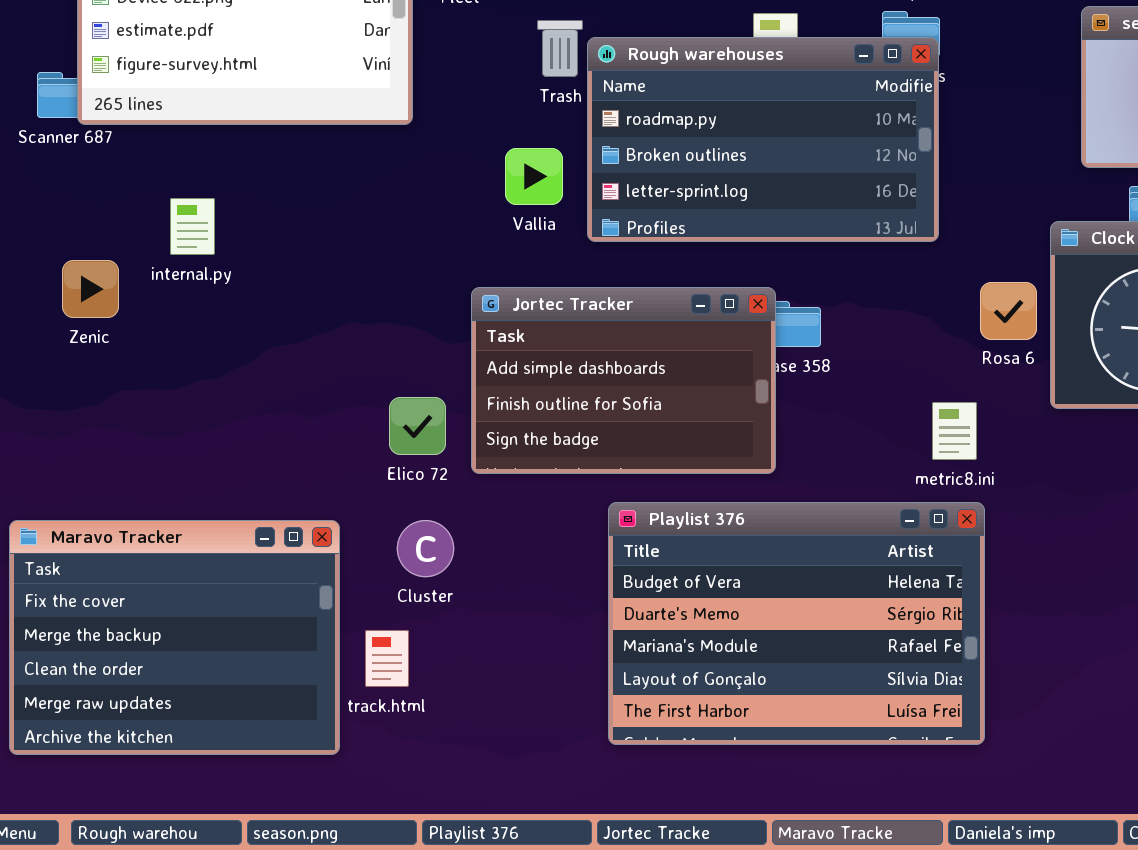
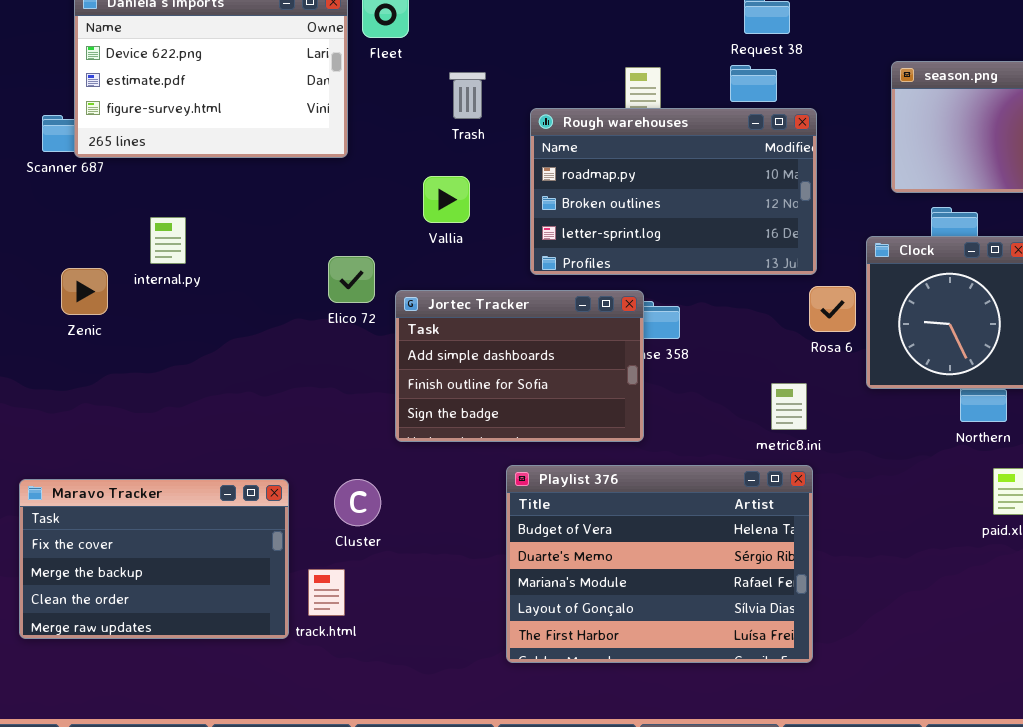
Rough warehouses: [587,37,939,242] -> [530,108,817,275], moved
Elico 72: [389,397,446,455] -> [328,256,375,303], moved
Maravo Tracker: [9,520,340,755] -> [19,479,289,639], resized

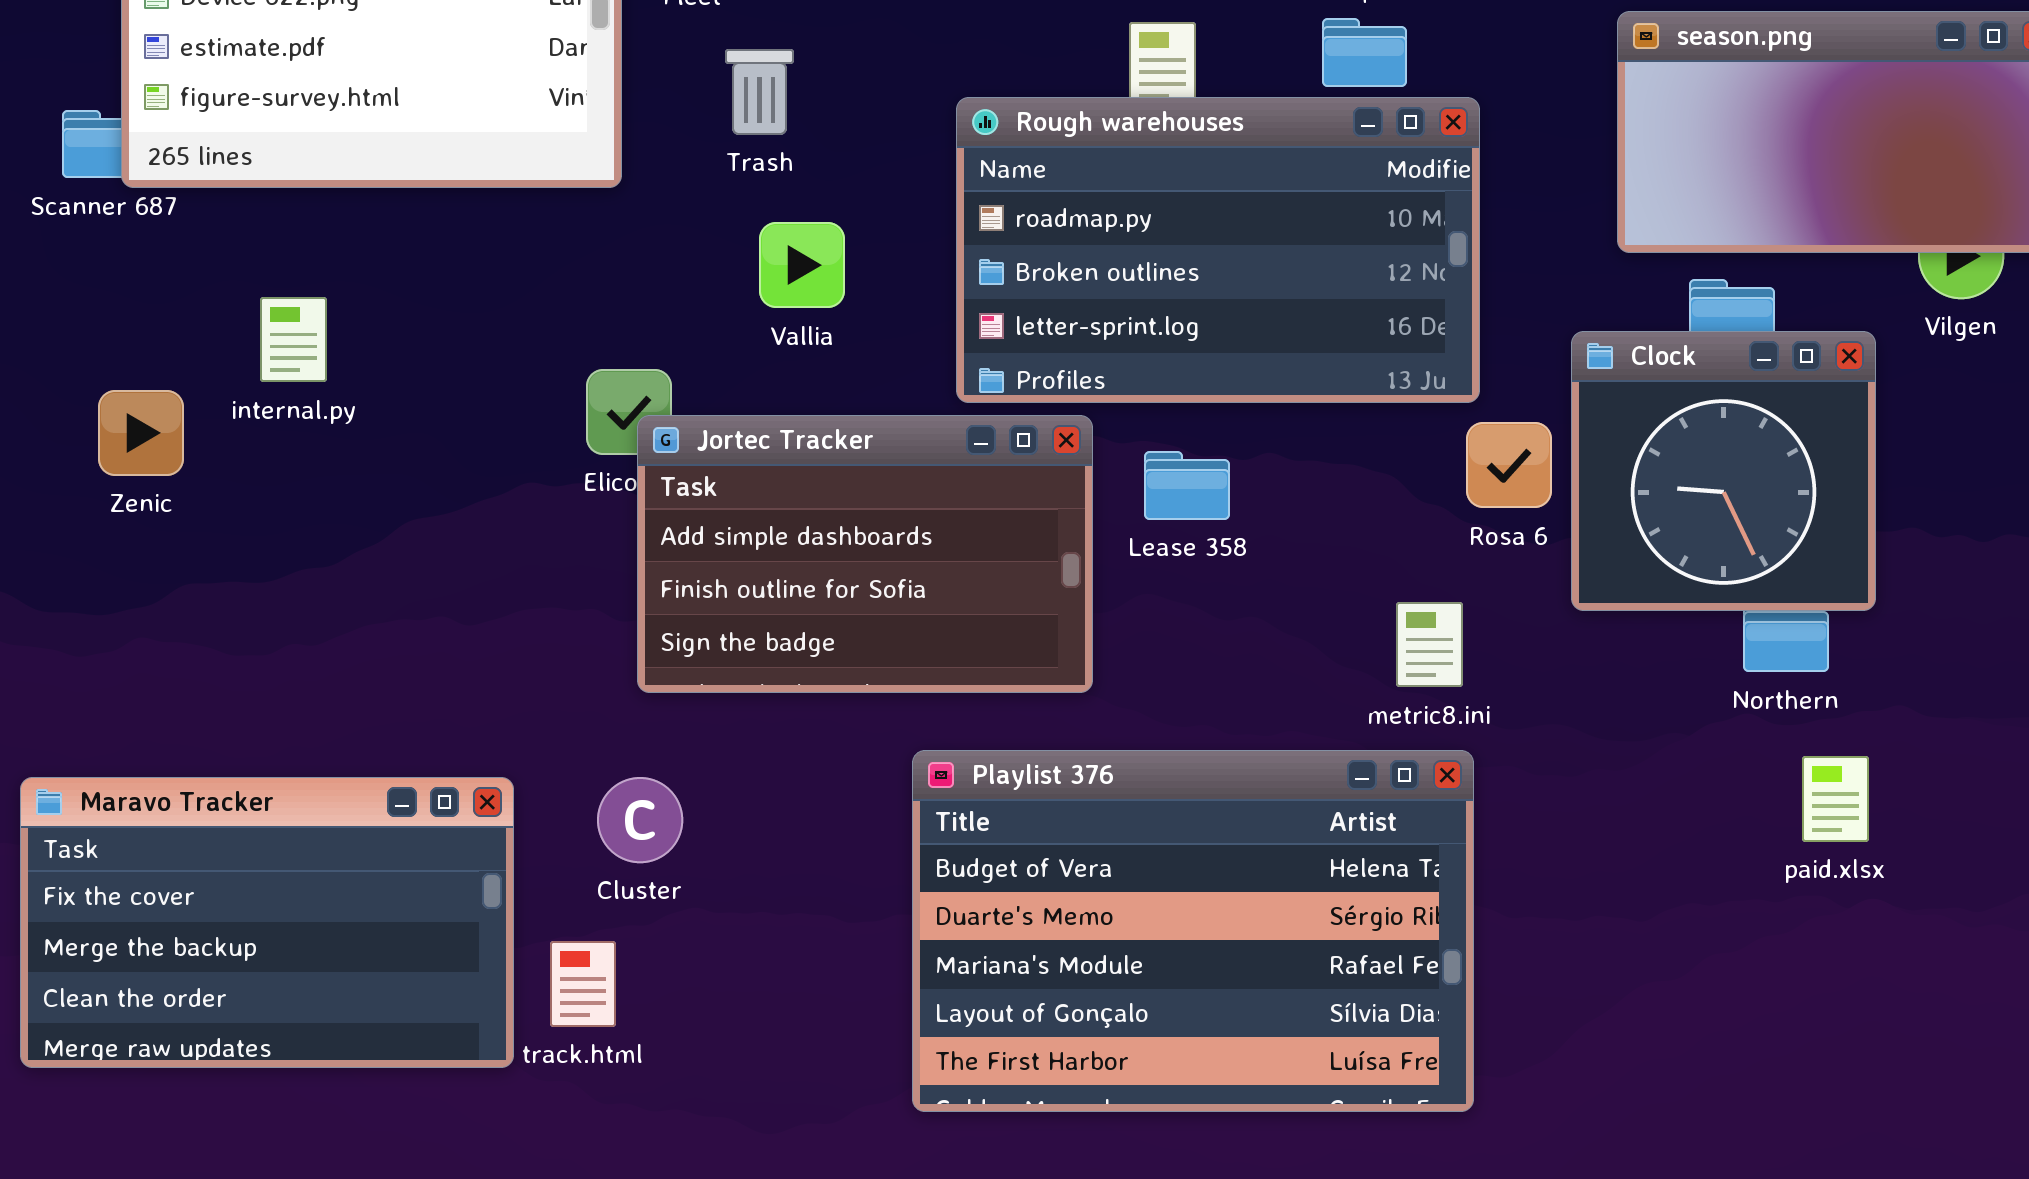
Trash: [449,72,486,119] -> [725,49,794,135], moved
Jortec Tracker: [395,290,644,442] -> [637,415,1093,693], moved

